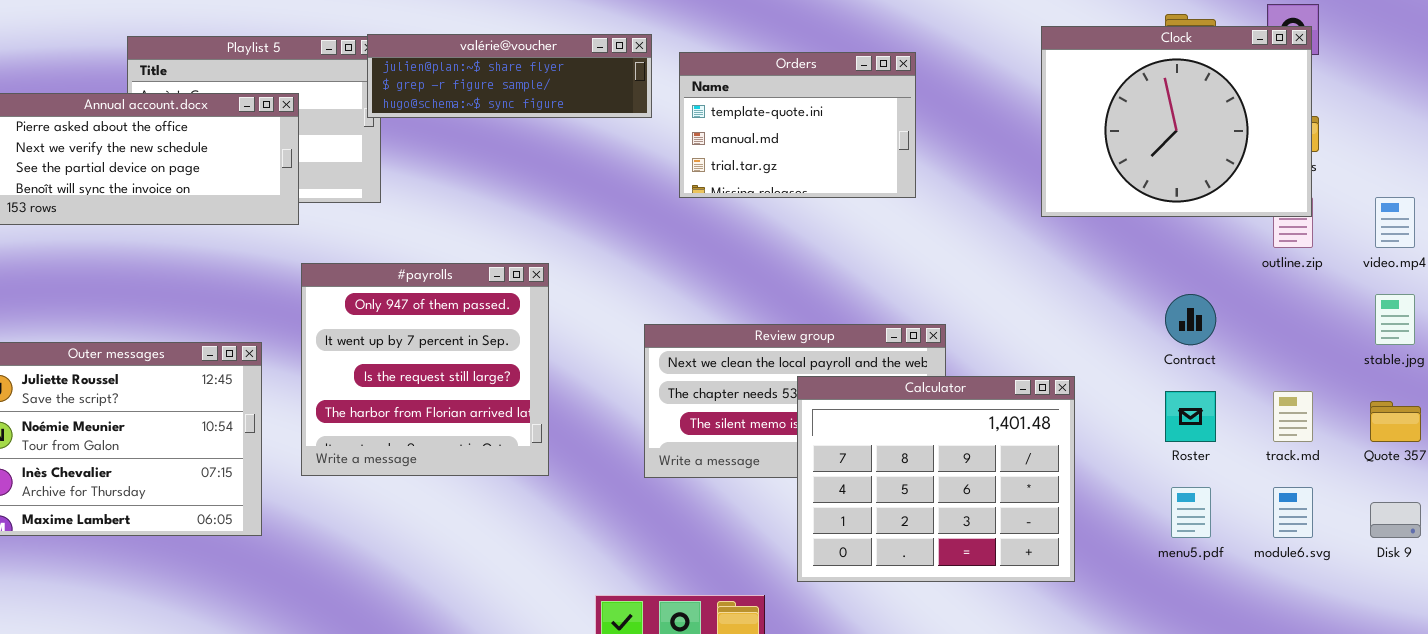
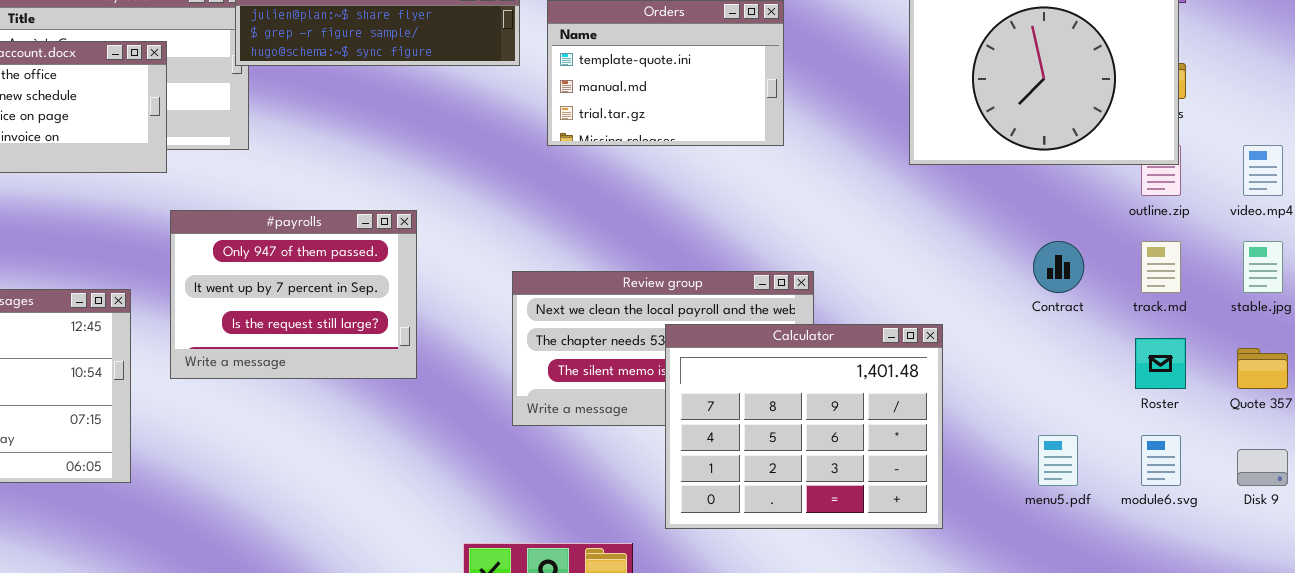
#payrolls: [301,263,549,476] -> [170,210,417,379], resized
Roster: [1165,391,1216,442] -> [1135,338,1186,389], moved
track.md: [1273,391,1313,442] -> [1141,241,1181,293], moved

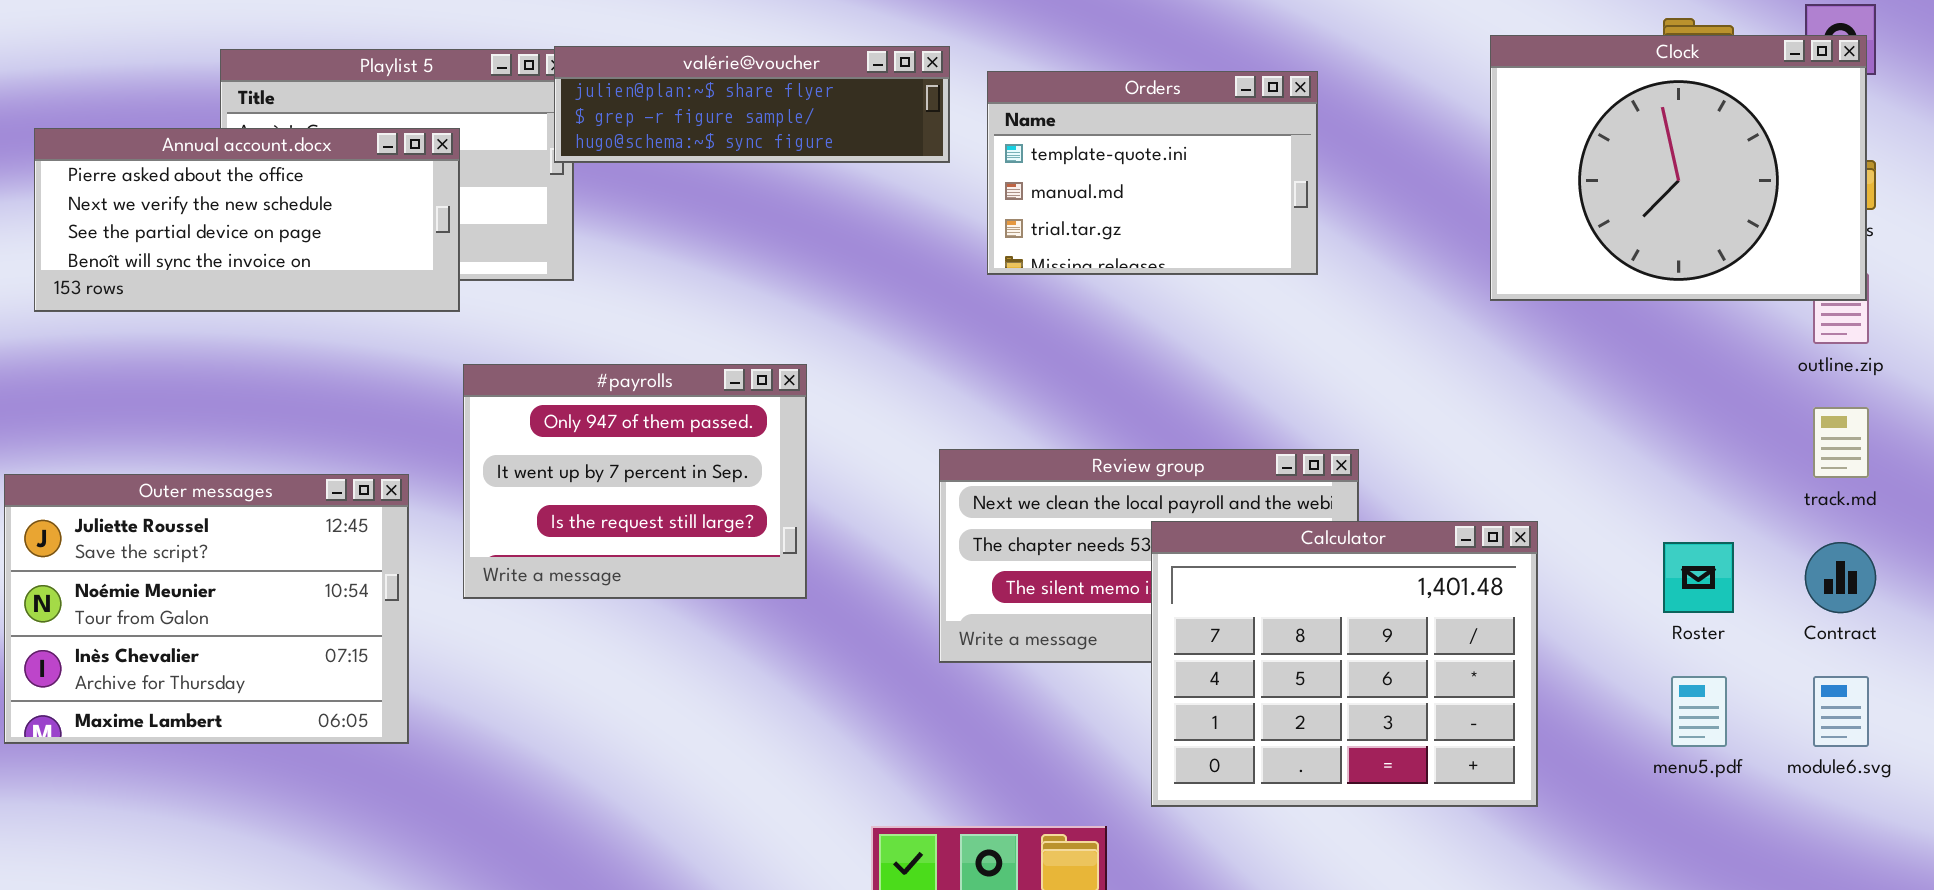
Contract: [1033,241,1084,293] -> [1805,542,1876,613], moved
Roster: [1135,338,1186,389] -> [1663,542,1734,613], moved

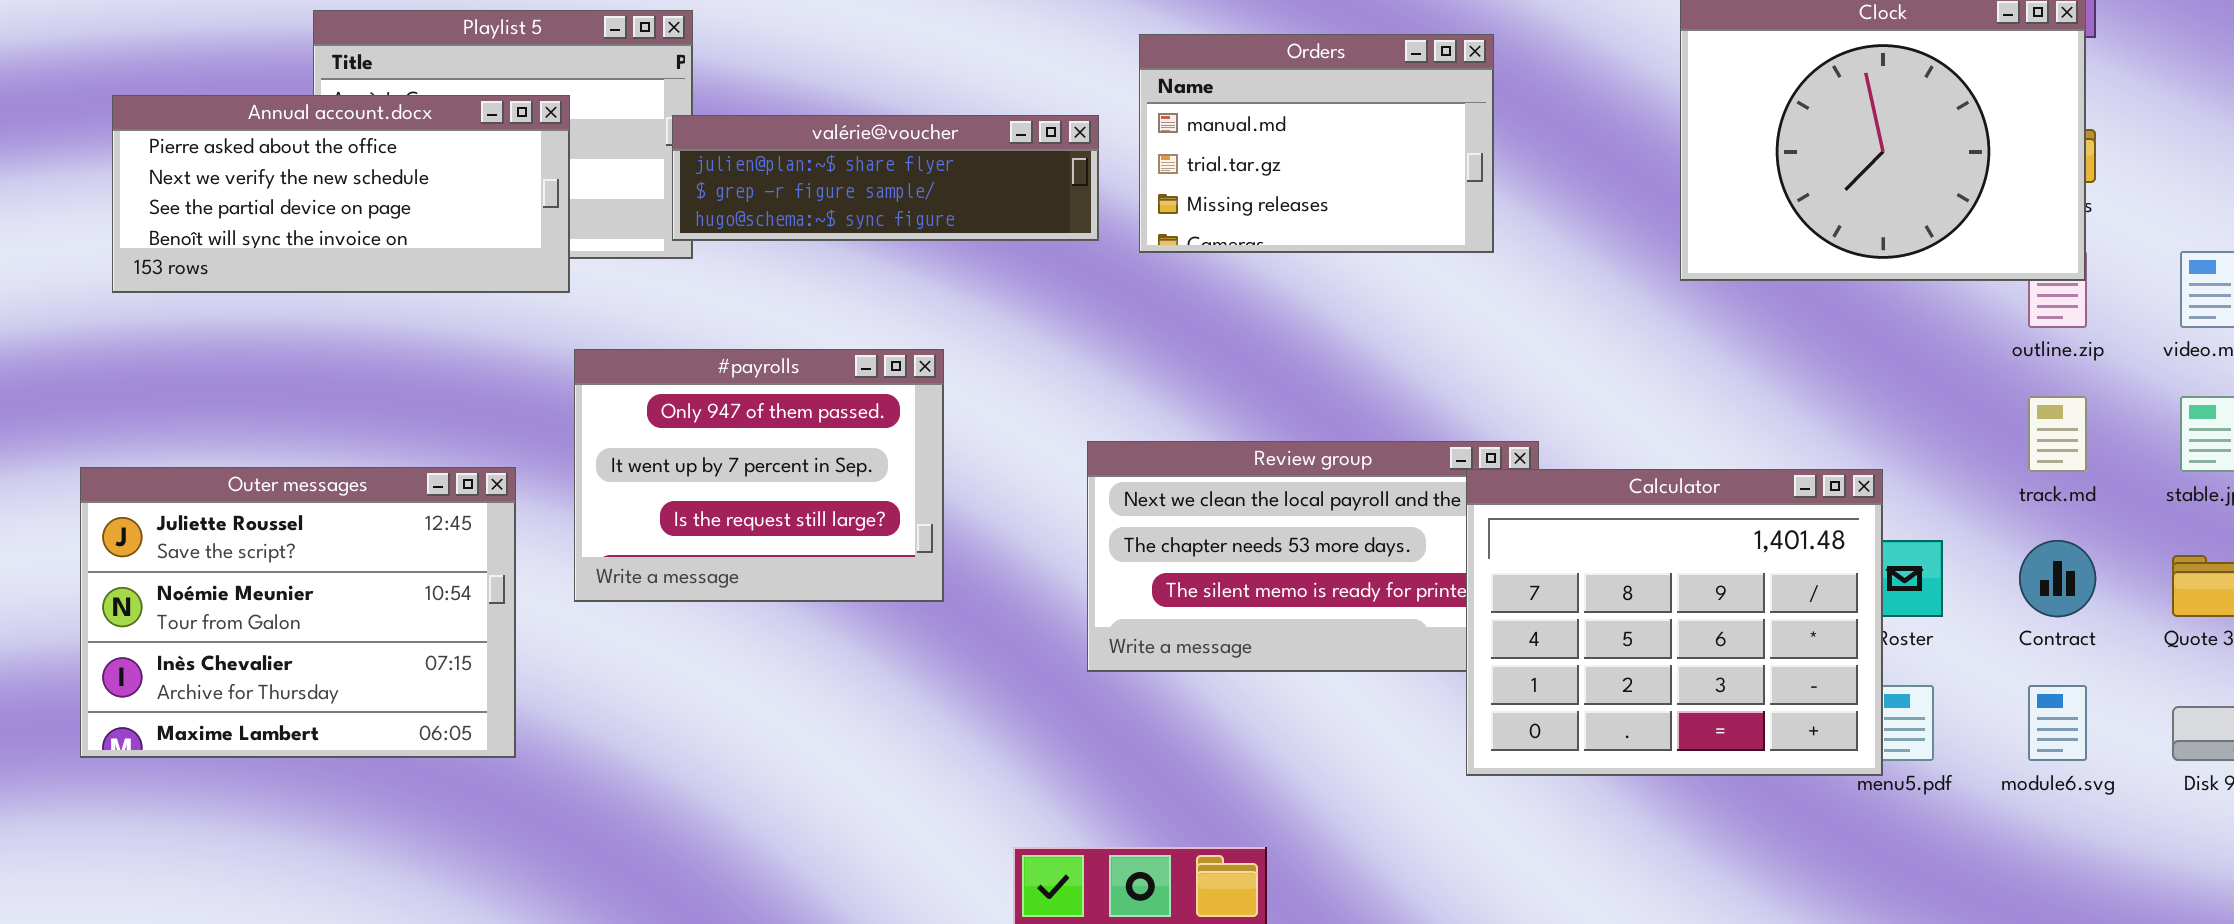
valérie@voucher: [554,46,950,163] -> [672,115,1099,241], moved
Orders: [987,71,1318,275] -> [1139,34,1494,253], scrolled down 1 row
Calculator: [1151,521,1538,807] -> [1466,469,1883,776], moved

